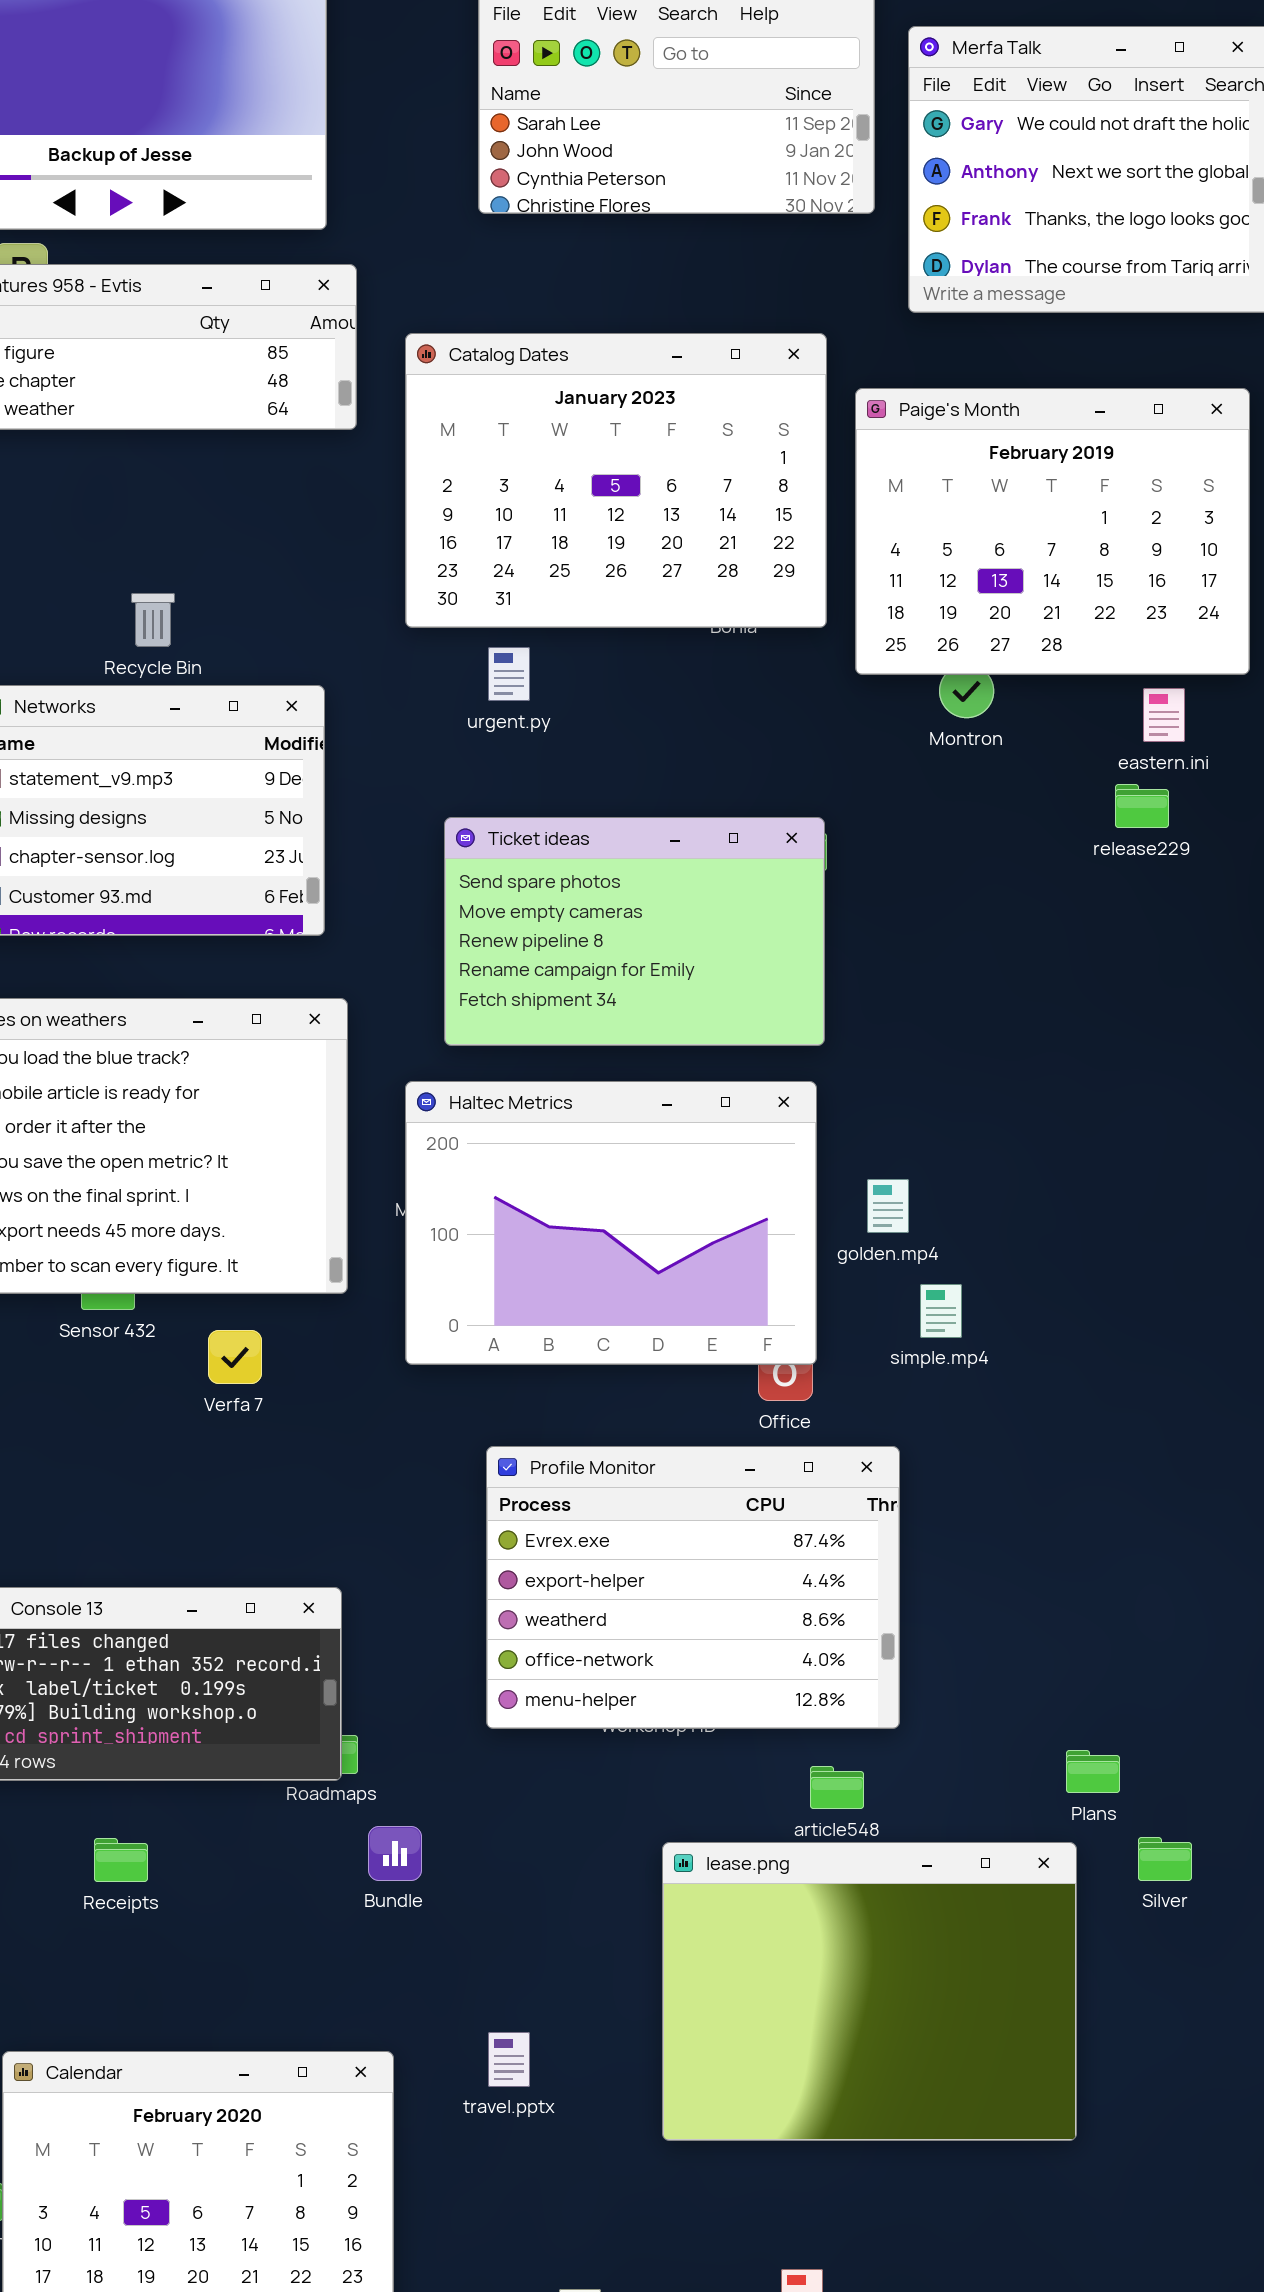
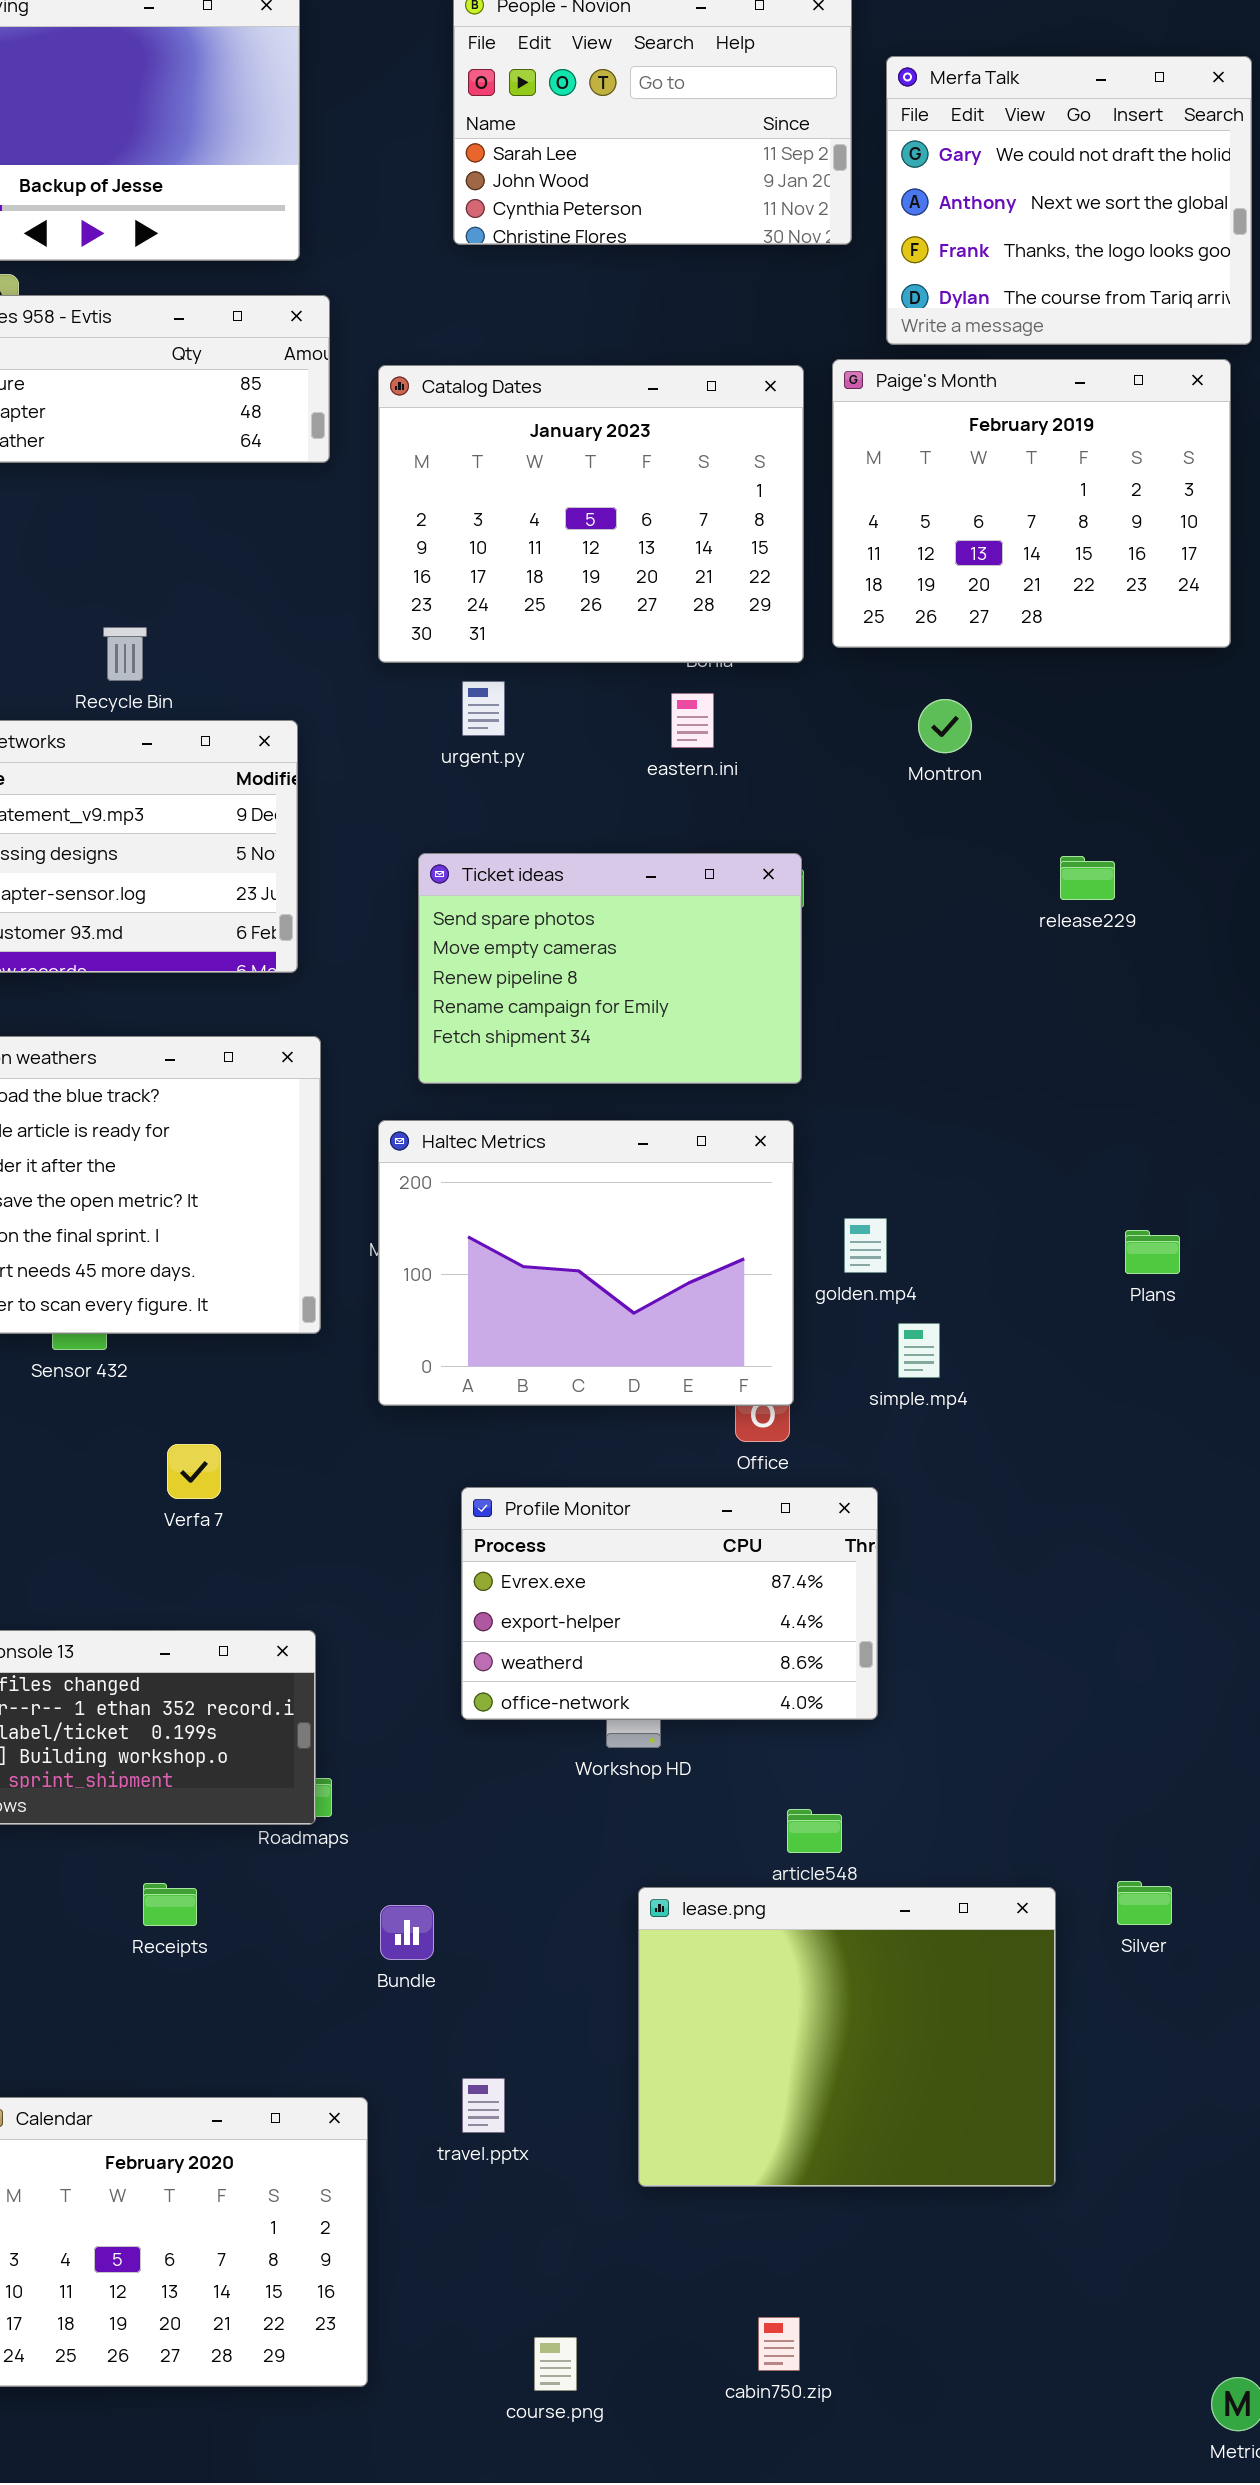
Paige's Month: [855,388,1250,675] -> [832,359,1231,648], moved
eastern.ini: [1143,688,1185,742] -> [671,693,714,748], moved
release229: [1115,784,1169,828] -> [1060,856,1115,900], moved
Verfa 7: [208,1330,262,1384] -> [167,1444,221,1499], moved
Profile Monitor: [486,1446,900,1729] -> [461,1487,878,1720], resized
Plans: [1066,1750,1120,1793] -> [1125,1230,1180,1274], moved
Bundle: [368,1826,422,1881] -> [380,1905,434,1960], moved
Receipts: [94,1838,148,1882] -> [143,1883,197,1926], moved

